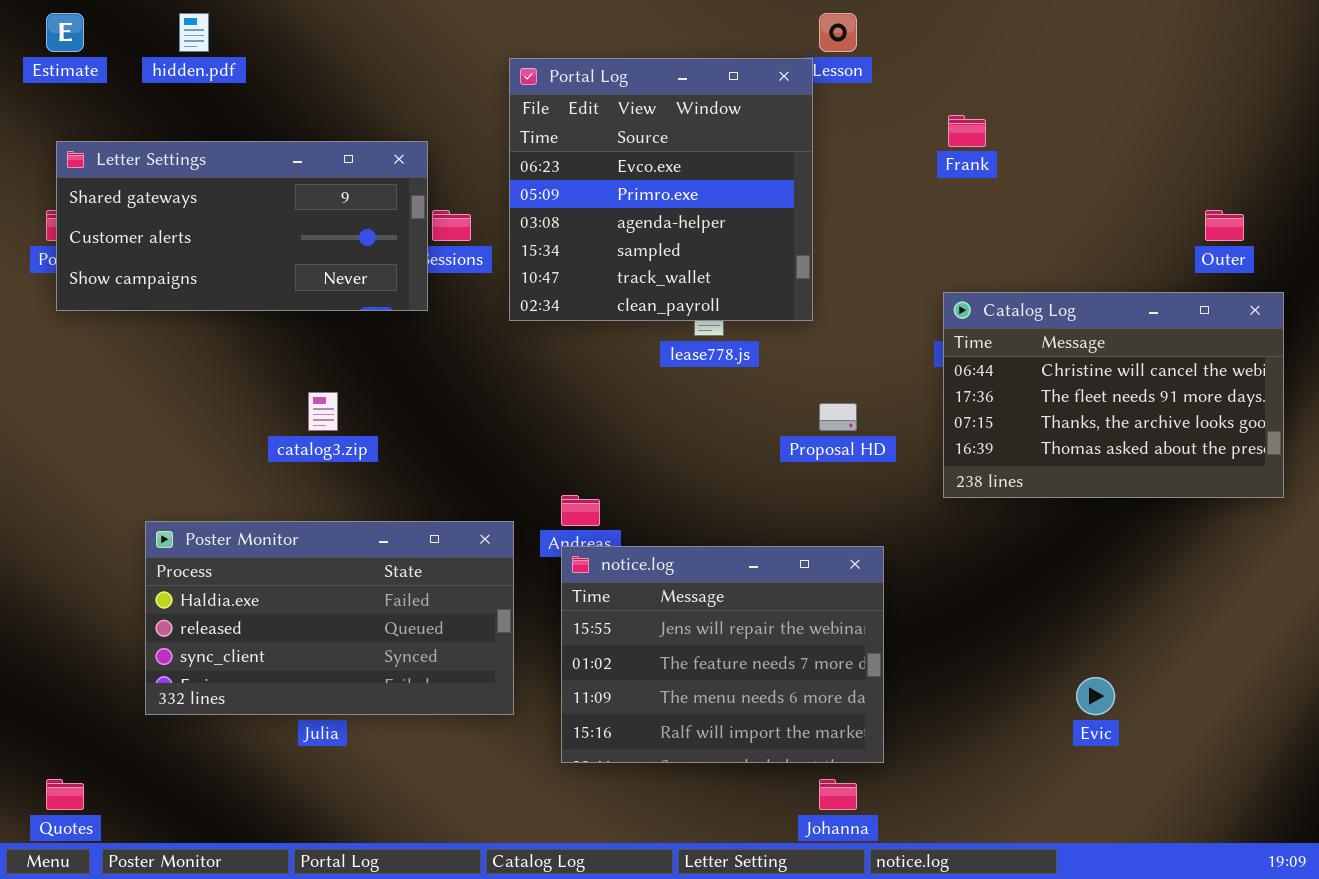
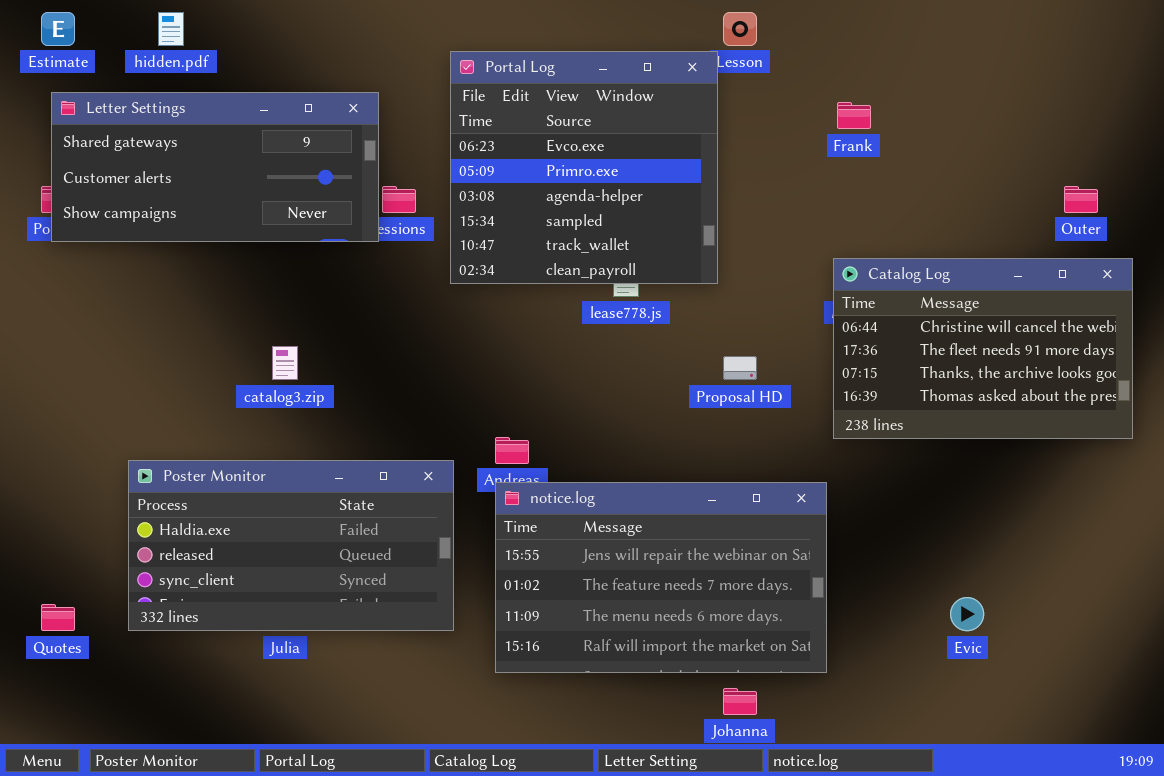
Letter Settings: [56,141,428,311] -> [51,92,379,242], moved
notice.log: [561,546,884,763] -> [495,482,827,673], resized
Quotes: [46,779,84,810] -> [41,604,75,631], moved

